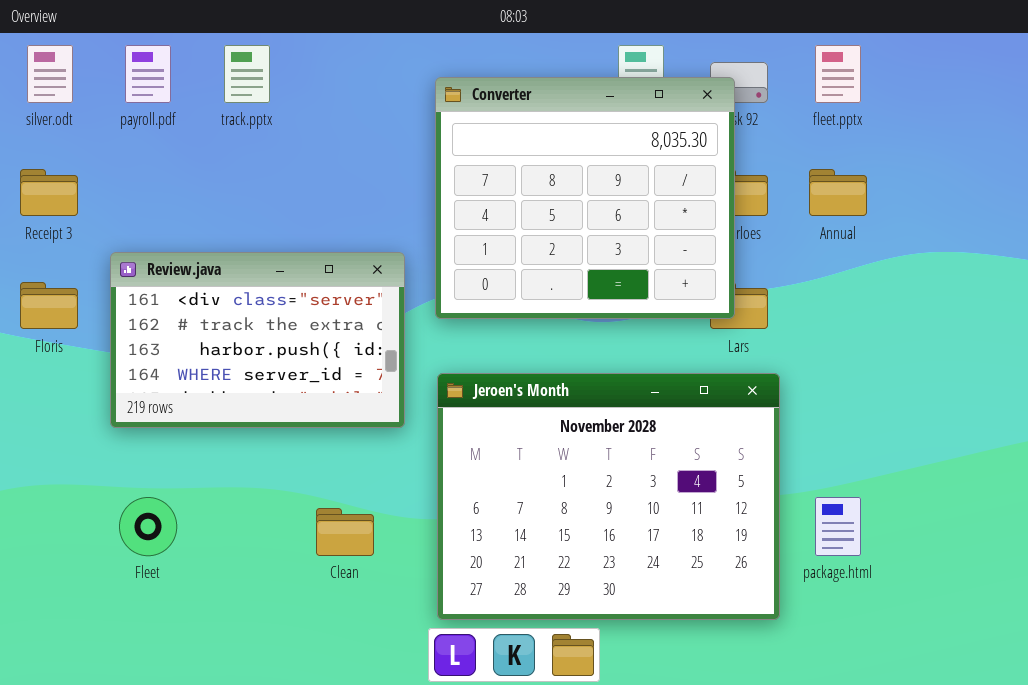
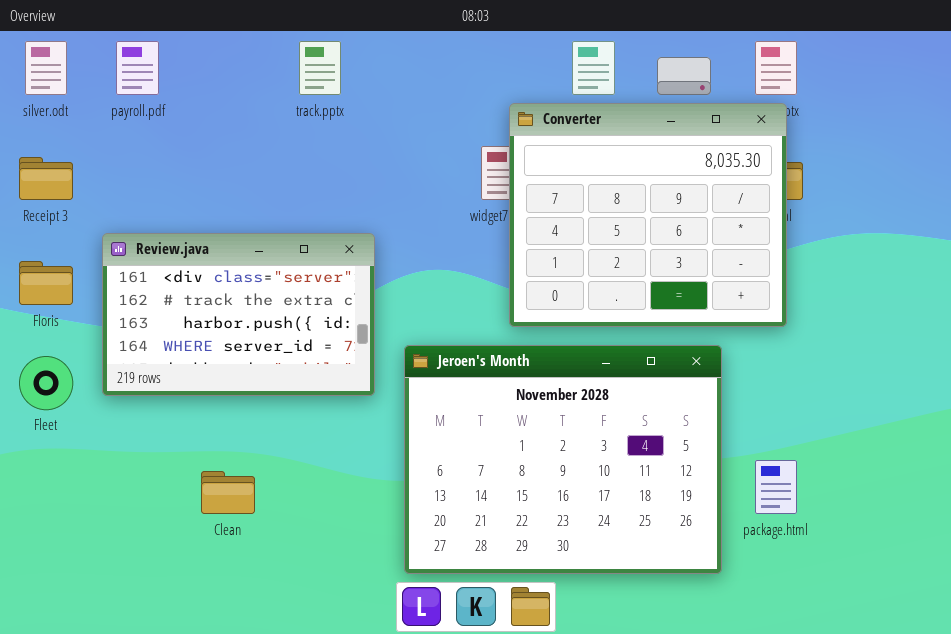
track.pptx: [224,45,270,103] -> [299,41,341,95], moved
Converter: [435,77,735,319] -> [509,103,787,327], moved
Fleet: [119,497,177,556] -> [19,356,73,410], moved
Clean: [316,508,374,556] -> [201,471,255,514], moved

